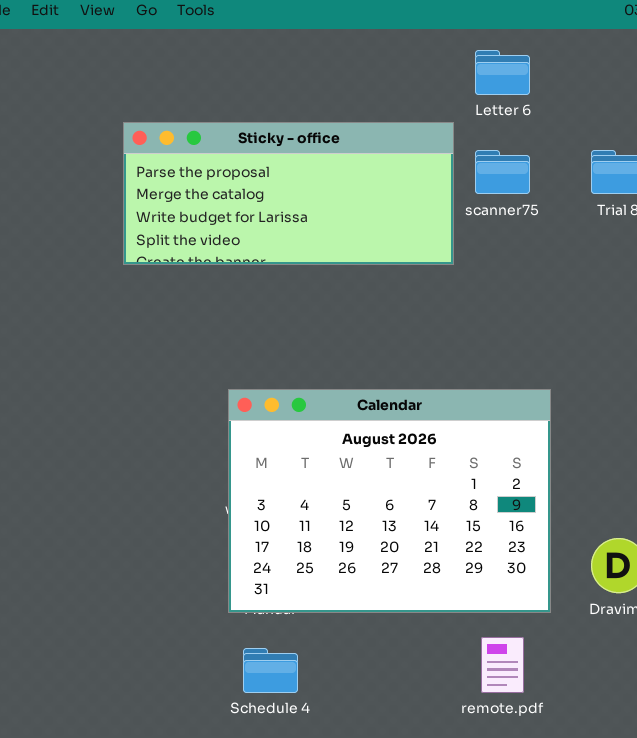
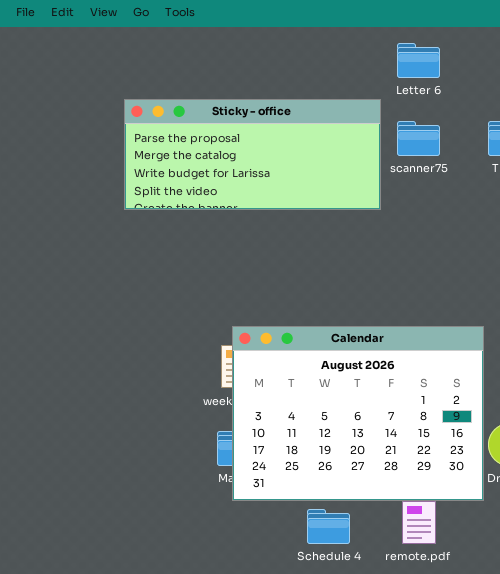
Calendar: [228,389,551,613] -> [232,326,484,501], moved
Schedule 4: [243,648,298,693] -> [307,509,350,544], moved

